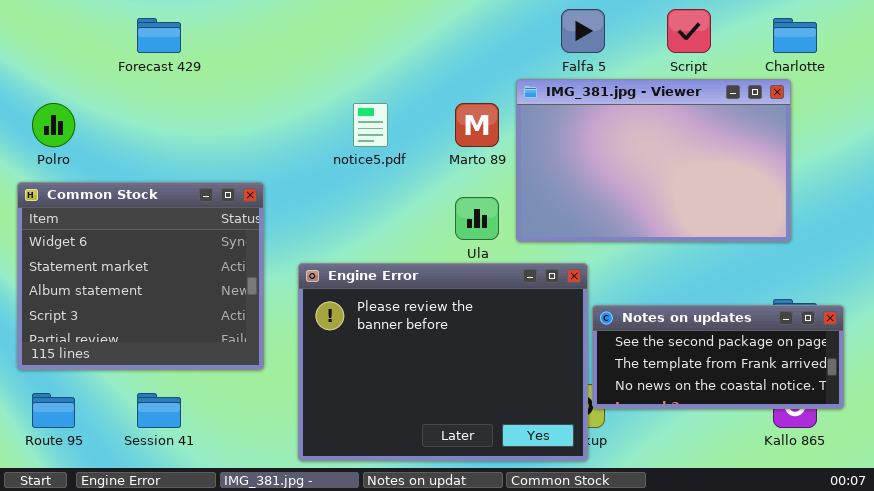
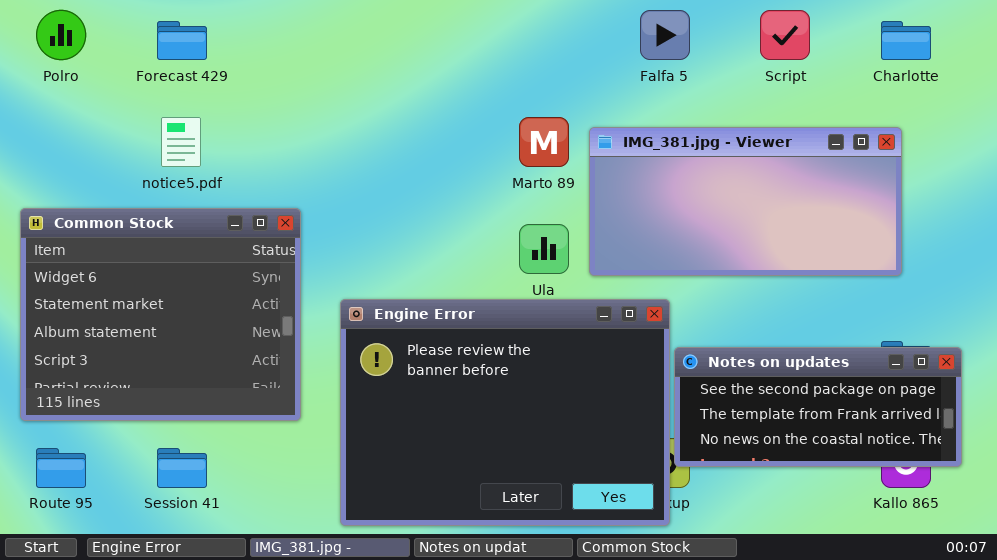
IMG_381.jpg - Viewer: [516,79,791,242] -> [589,127,902,276], resized
Polro: [32,103,75,147] -> [36,10,86,60], moved
notice5.pdf: [353,103,388,147] -> [161,117,201,167], moved

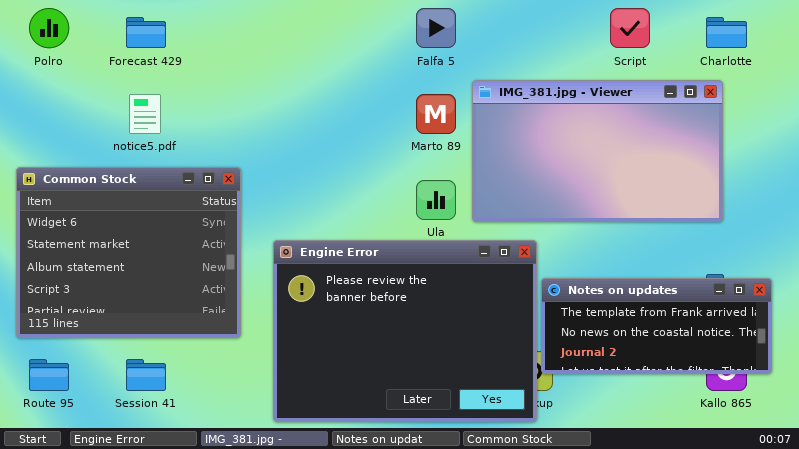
Falfa 5: [640,10,690,60] -> [416,8,456,48], moved
IMG_381.jpg - Viewer: [589,127,902,276] -> [472,80,723,222], resized
Notes on updates: [674,347,962,467] -> [541,278,772,374], scrolled down 1 row

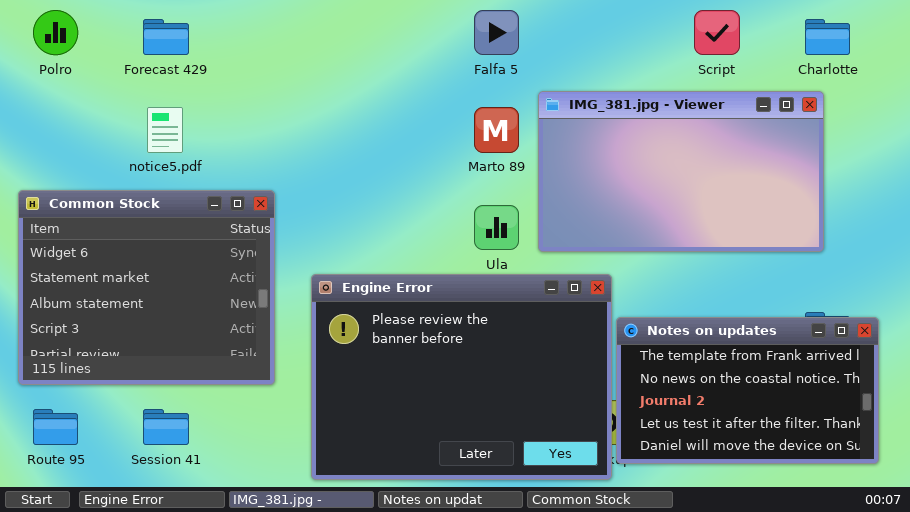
Notes on updates: [541,278,772,374] -> [616,317,879,464], resized

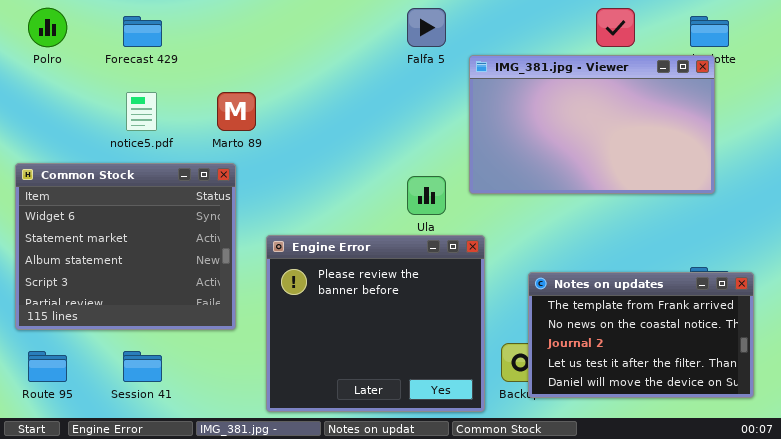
IMG_381.jpg - Viewer: [538,91,824,252] -> [469,55,715,194], moved
Marto 89: [474,107,519,153] -> [217,92,256,131], moved
Engine Error: [311,274,612,480] -> [266,235,485,412], resized

